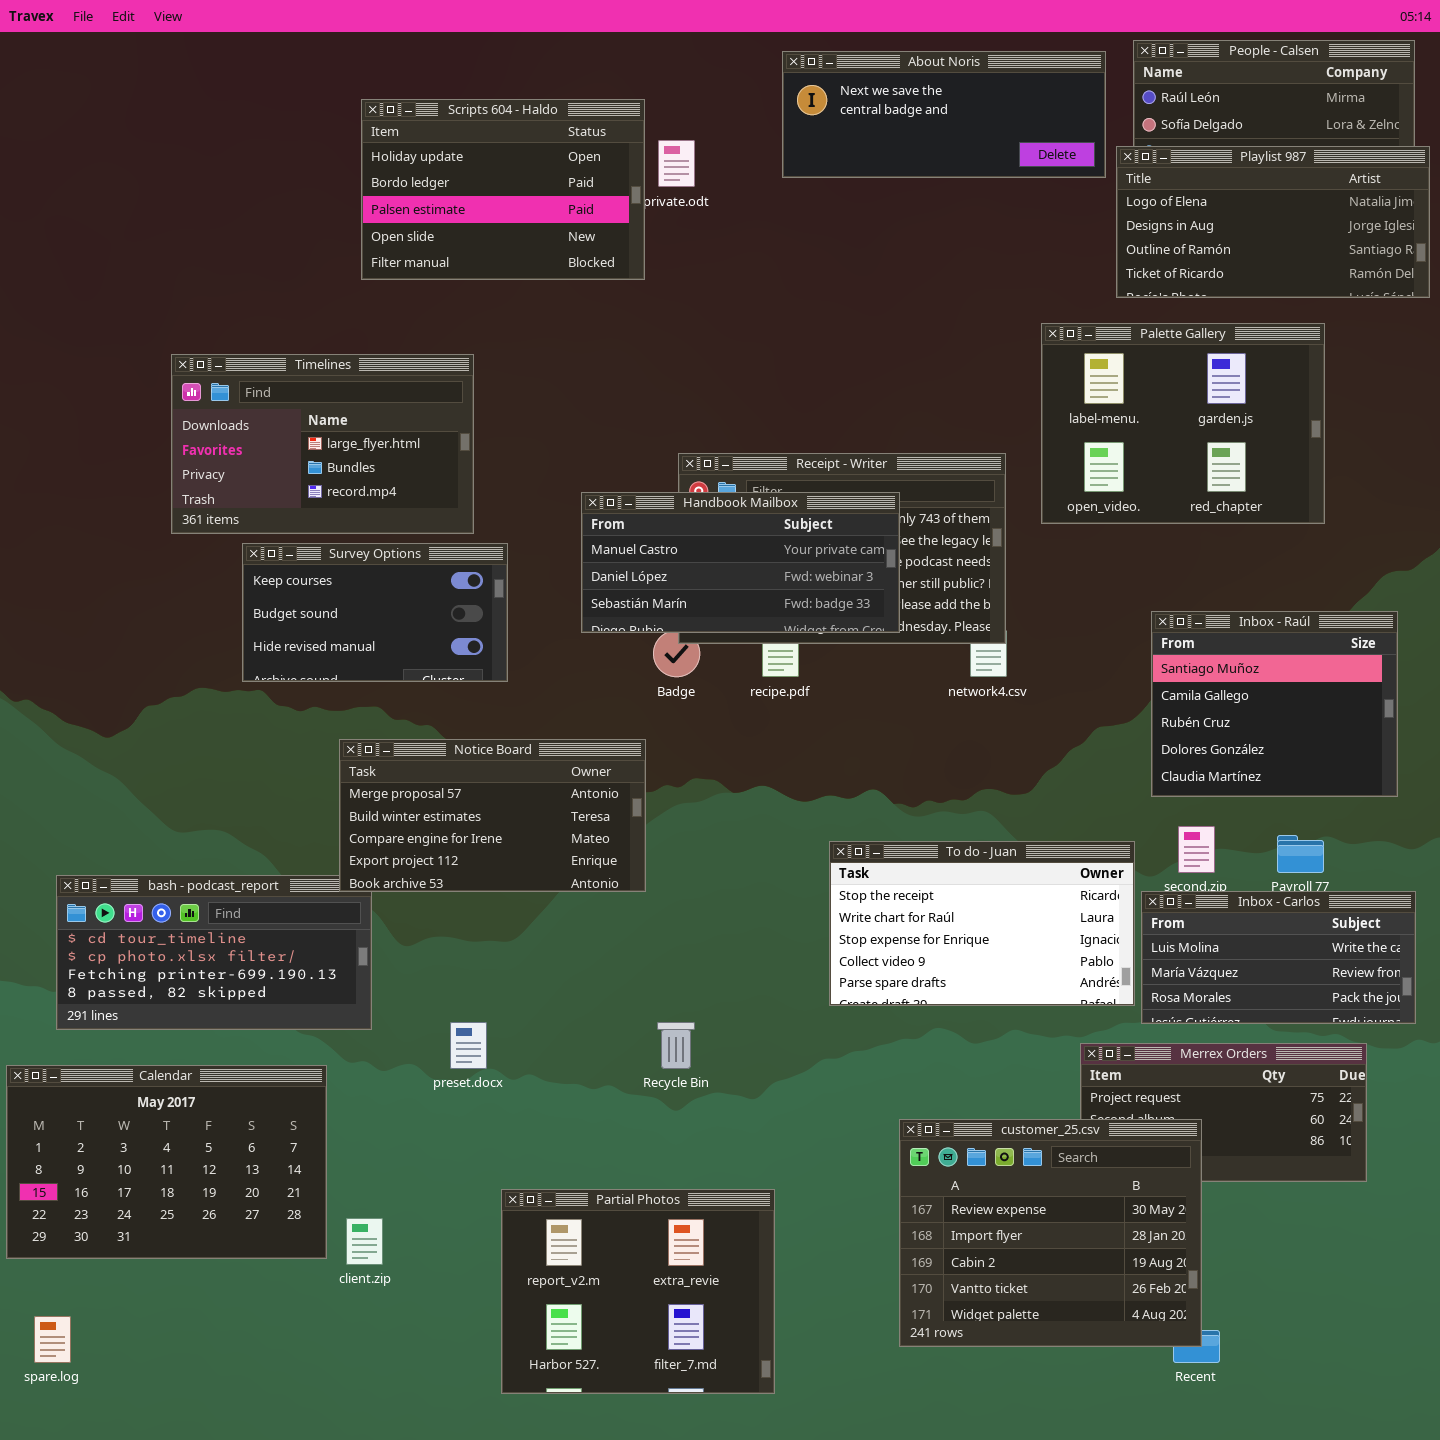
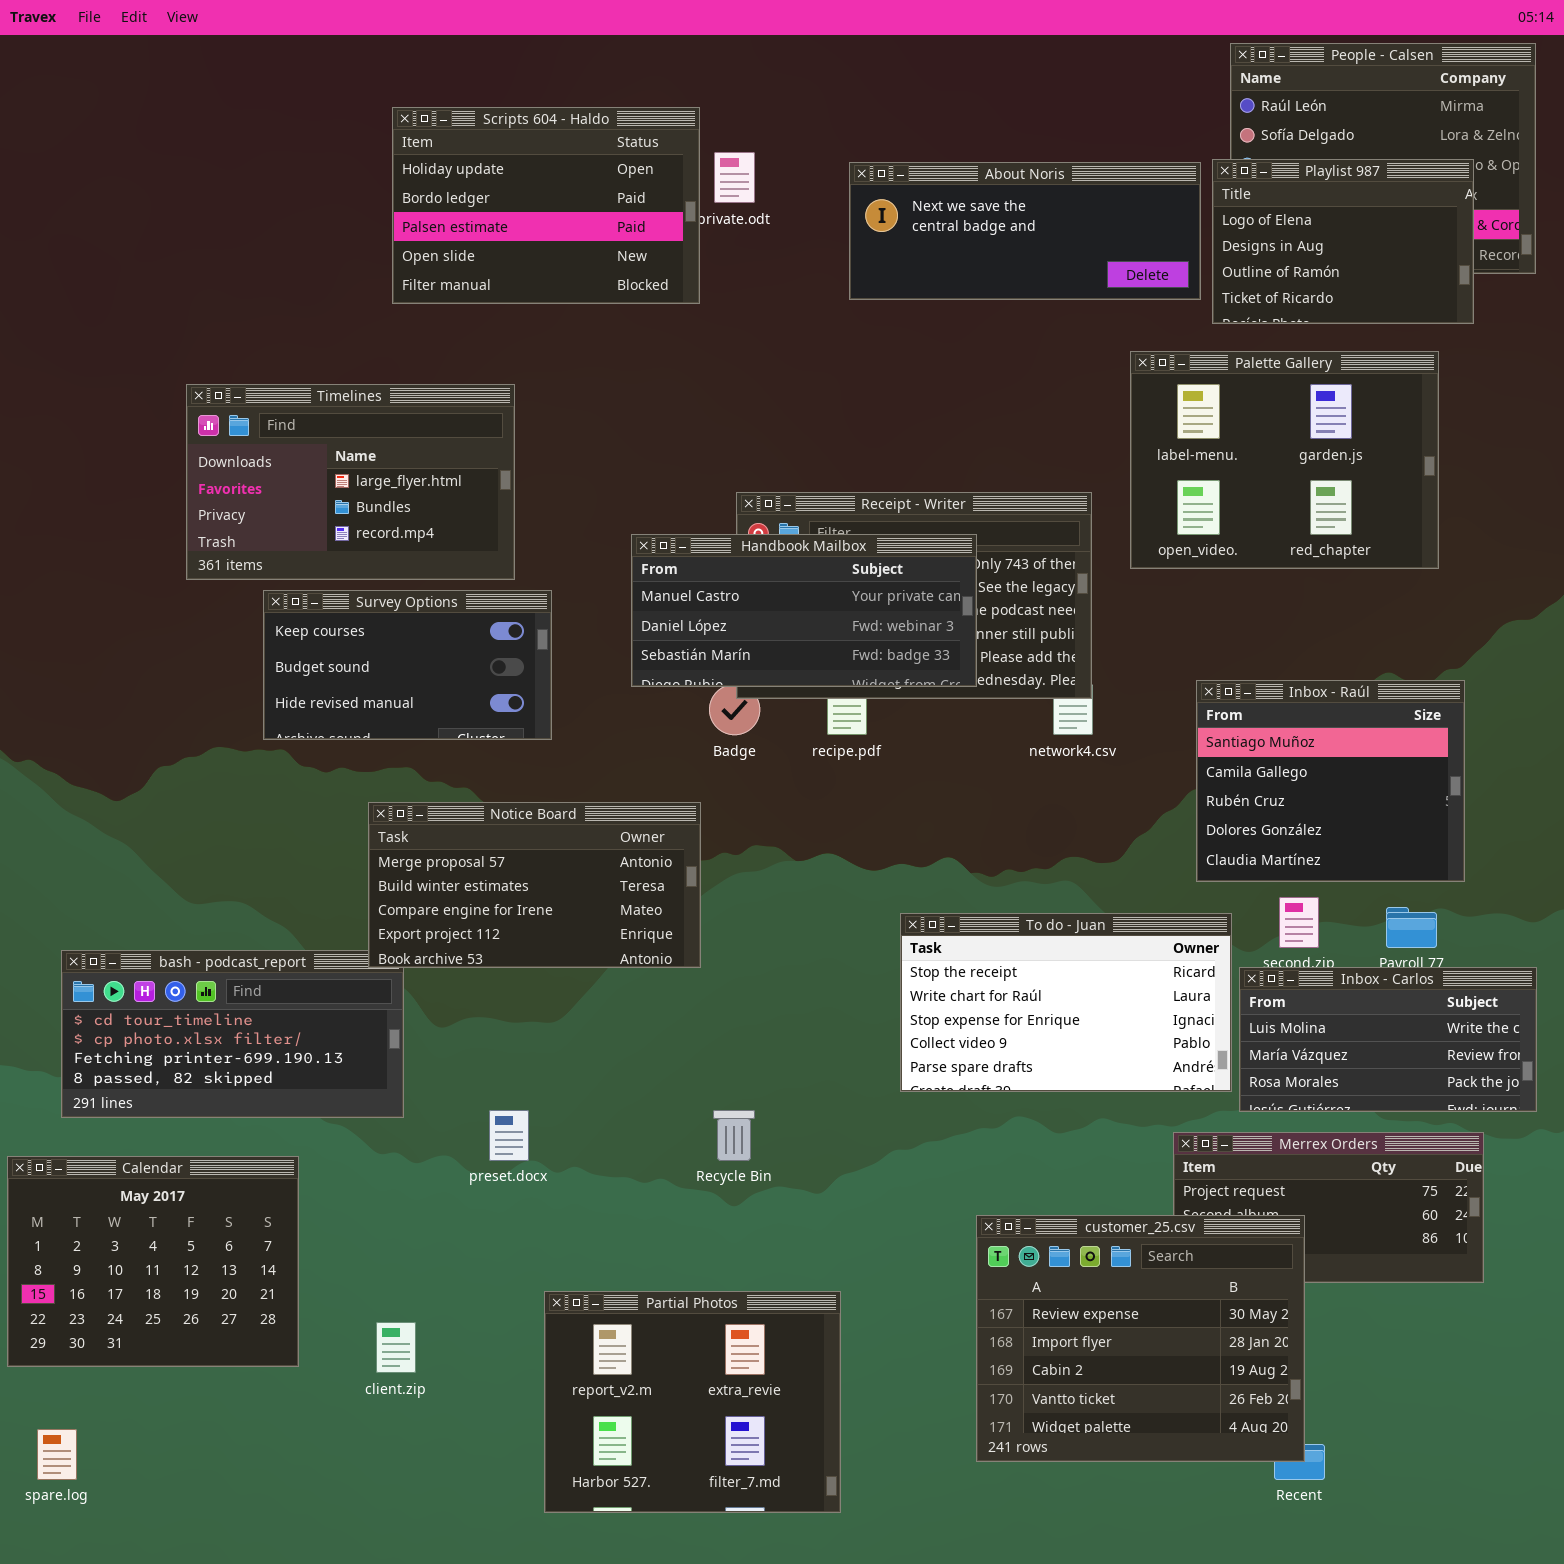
About Noris: [782,51,1106,178] -> [849,162,1201,300], moved
Playlist 987: [1116,146,1430,298] -> [1212,159,1474,324], resized
Inbox - Raúl: [1151,611,1398,797] -> [1196,680,1465,882], moved
Calendar: [6,1065,327,1259] -> [7,1156,299,1367], resized

